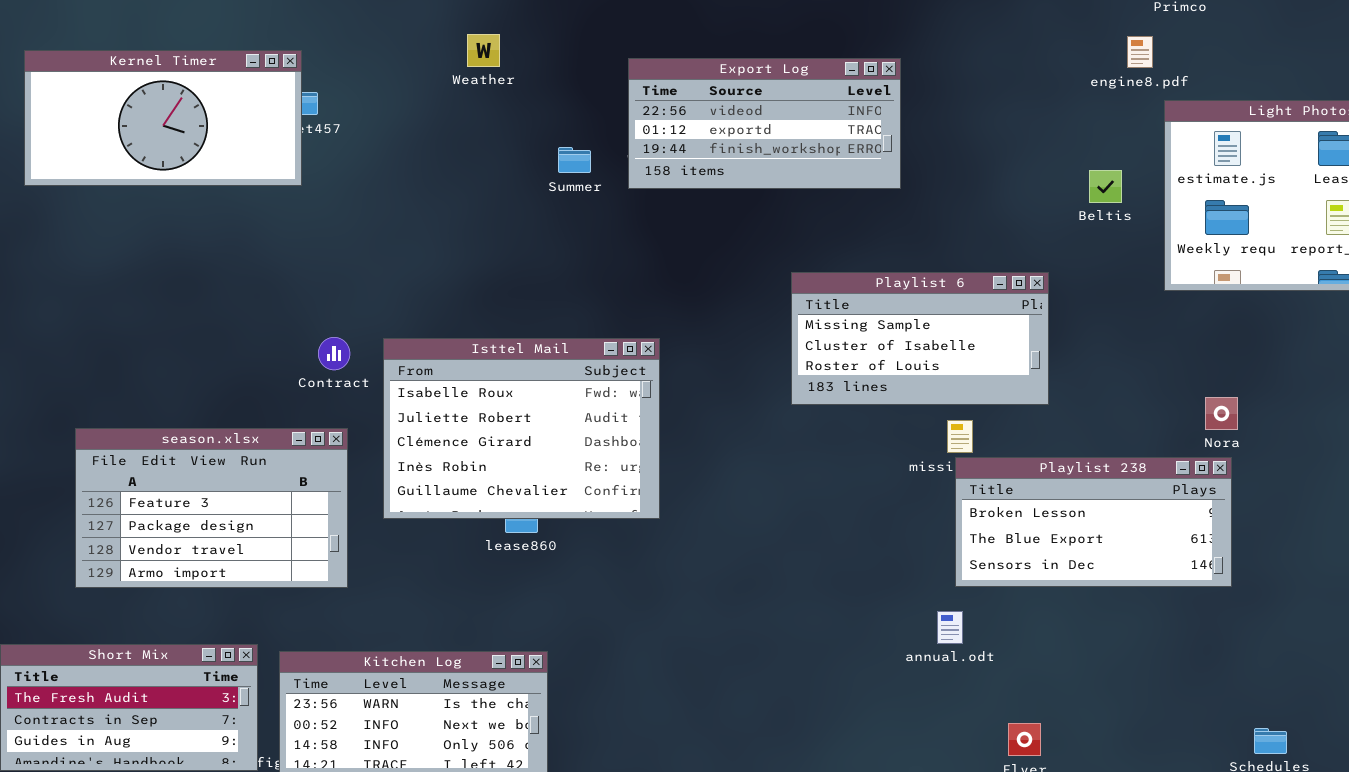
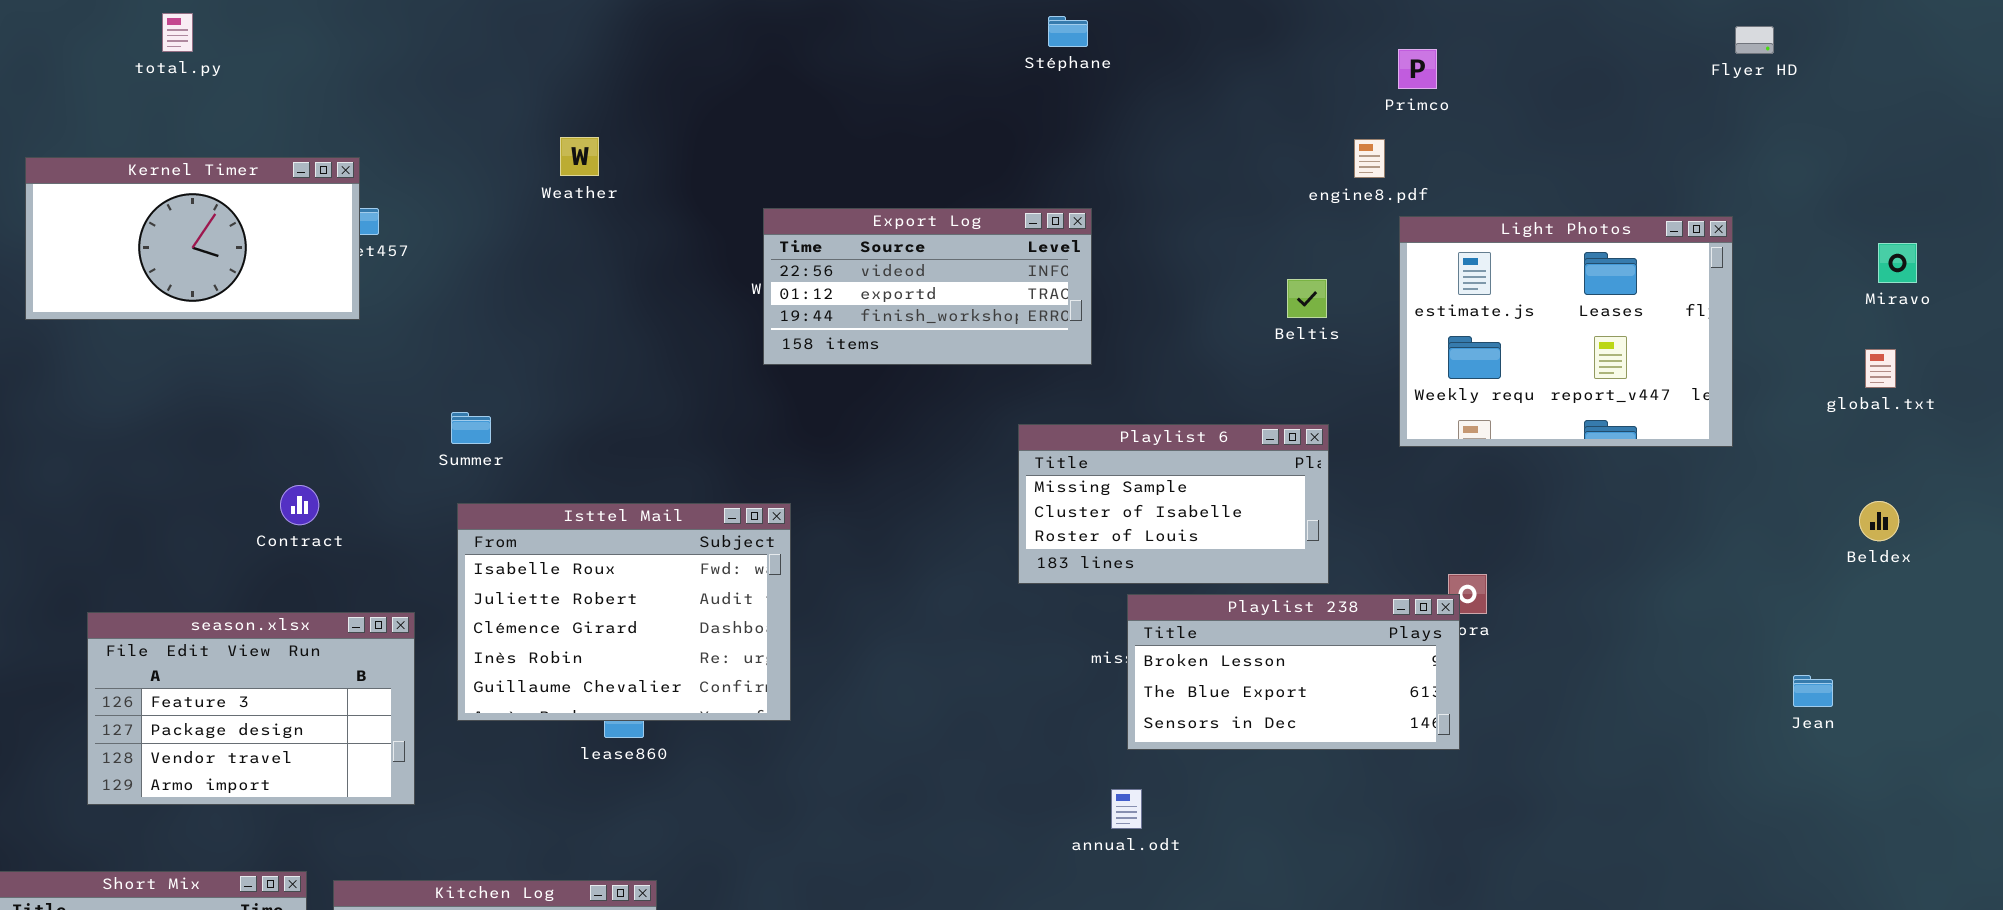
Export Log: [628,58,901,189] -> [763,208,1092,365], moved
Summer: [558,147,591,173] -> [451,412,491,444], moved
Beltis: [1089,170,1122,203] -> [1287,279,1327,318], moved
Playlist 6: [791,272,1049,405] -> [1018,424,1329,584], moved
Contract: [318,337,350,370] -> [280,485,319,525], moved
Playlist 238: [955,457,1232,587] -> [1127,594,1460,750], moved
annual.odt: [937,611,963,644] -> [1111,789,1142,829], moved

